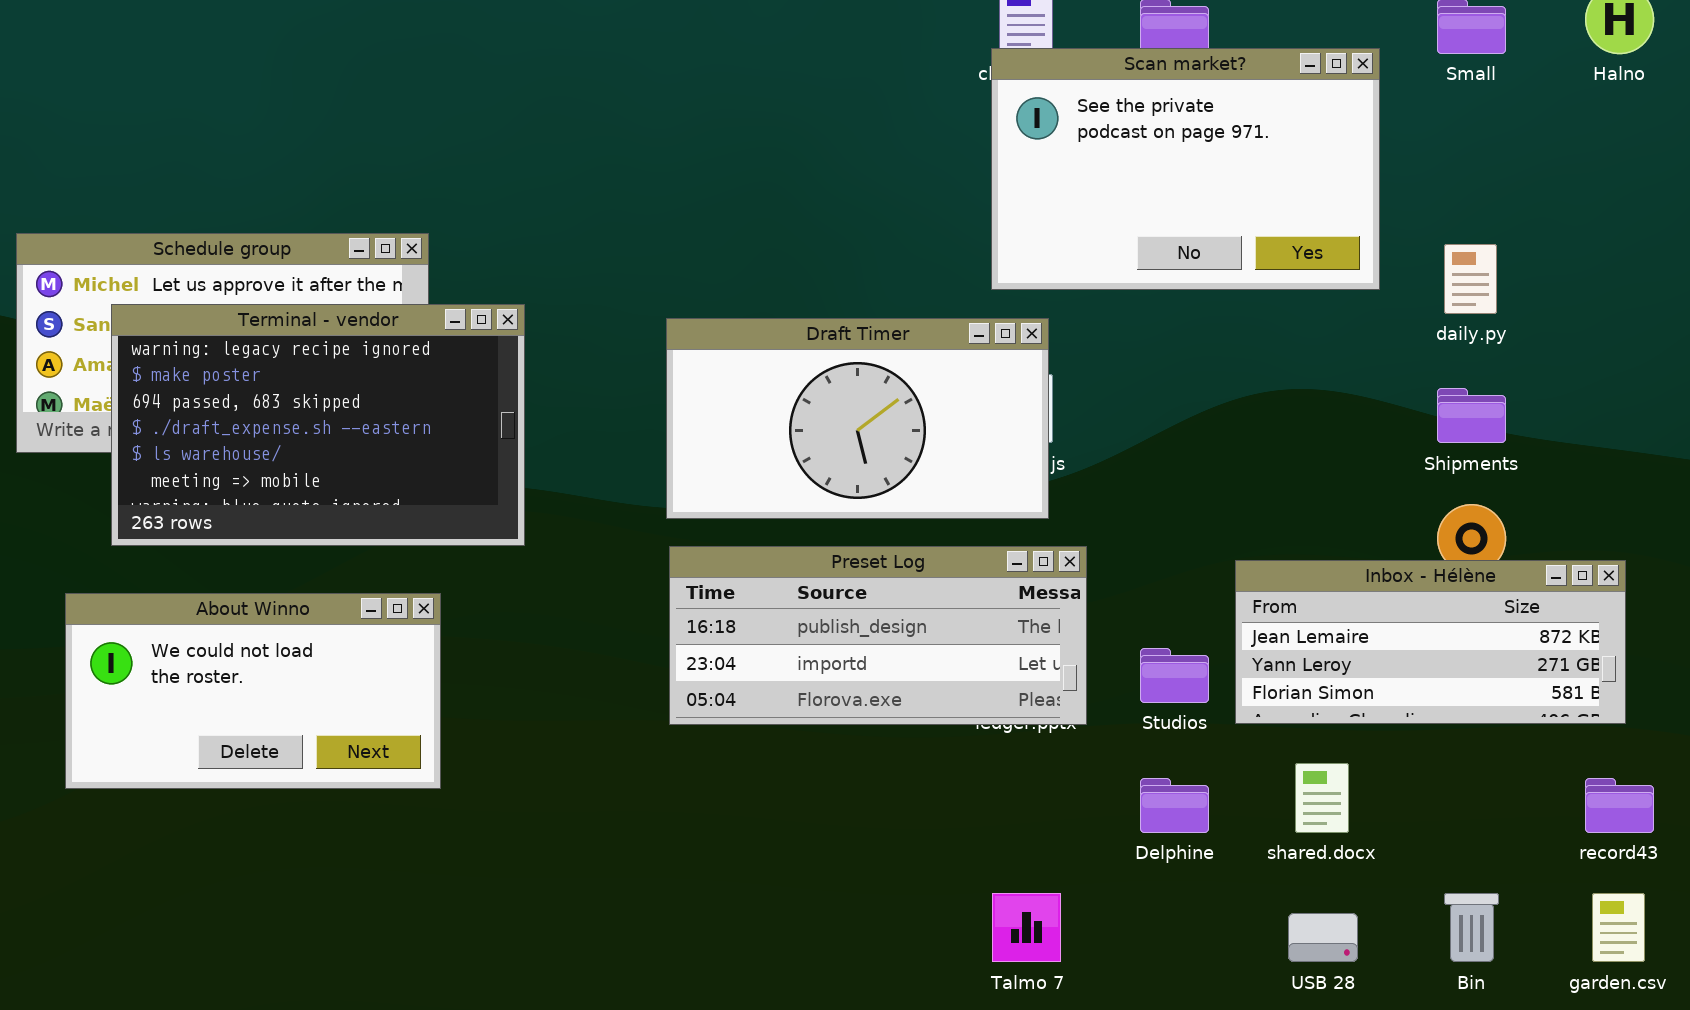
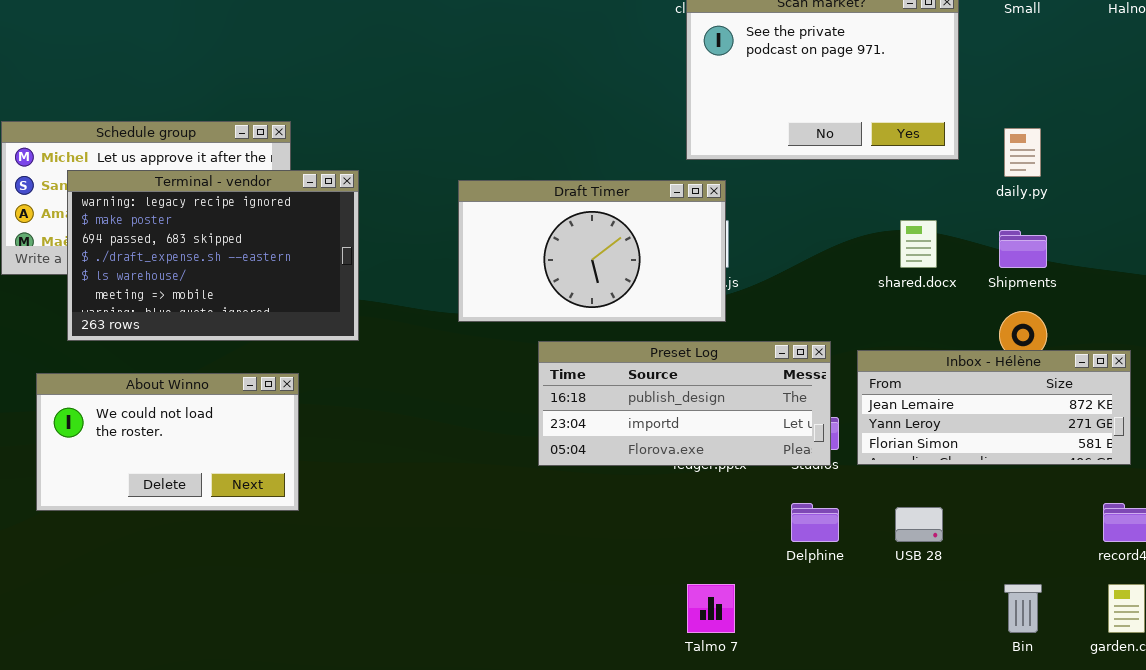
Preset Log: [669,546,1087,725] -> [538,341,831,466], moved
shared.docx: [1295,763,1349,833] -> [900,220,937,268], moved
USB 28: [1288,913,1358,962] -> [895,507,943,542], moved

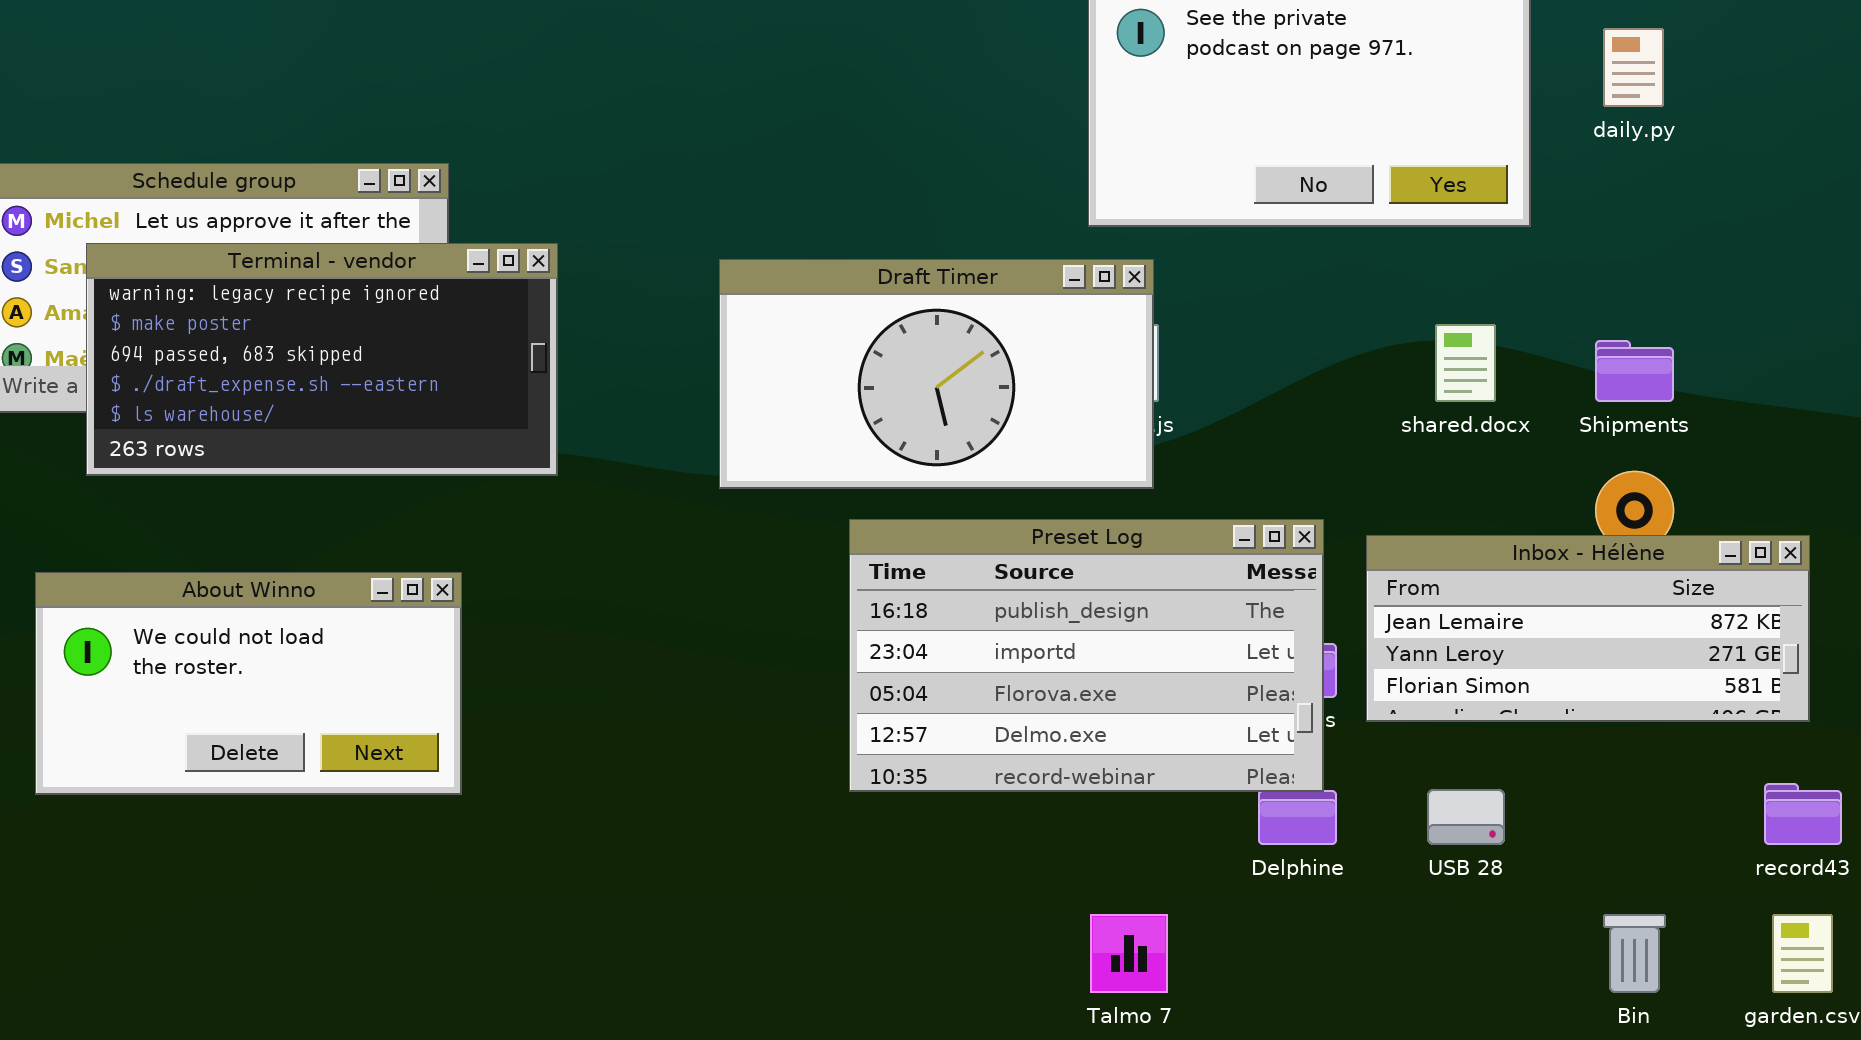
daily.py: [1004,128,1041,177] -> [1603,28,1664,107], moved
Terminal - vendor: [67,170,359,341] -> [86,243,558,476], resized
Preset Log: [538,341,831,466] -> [849,519,1324,792], resized

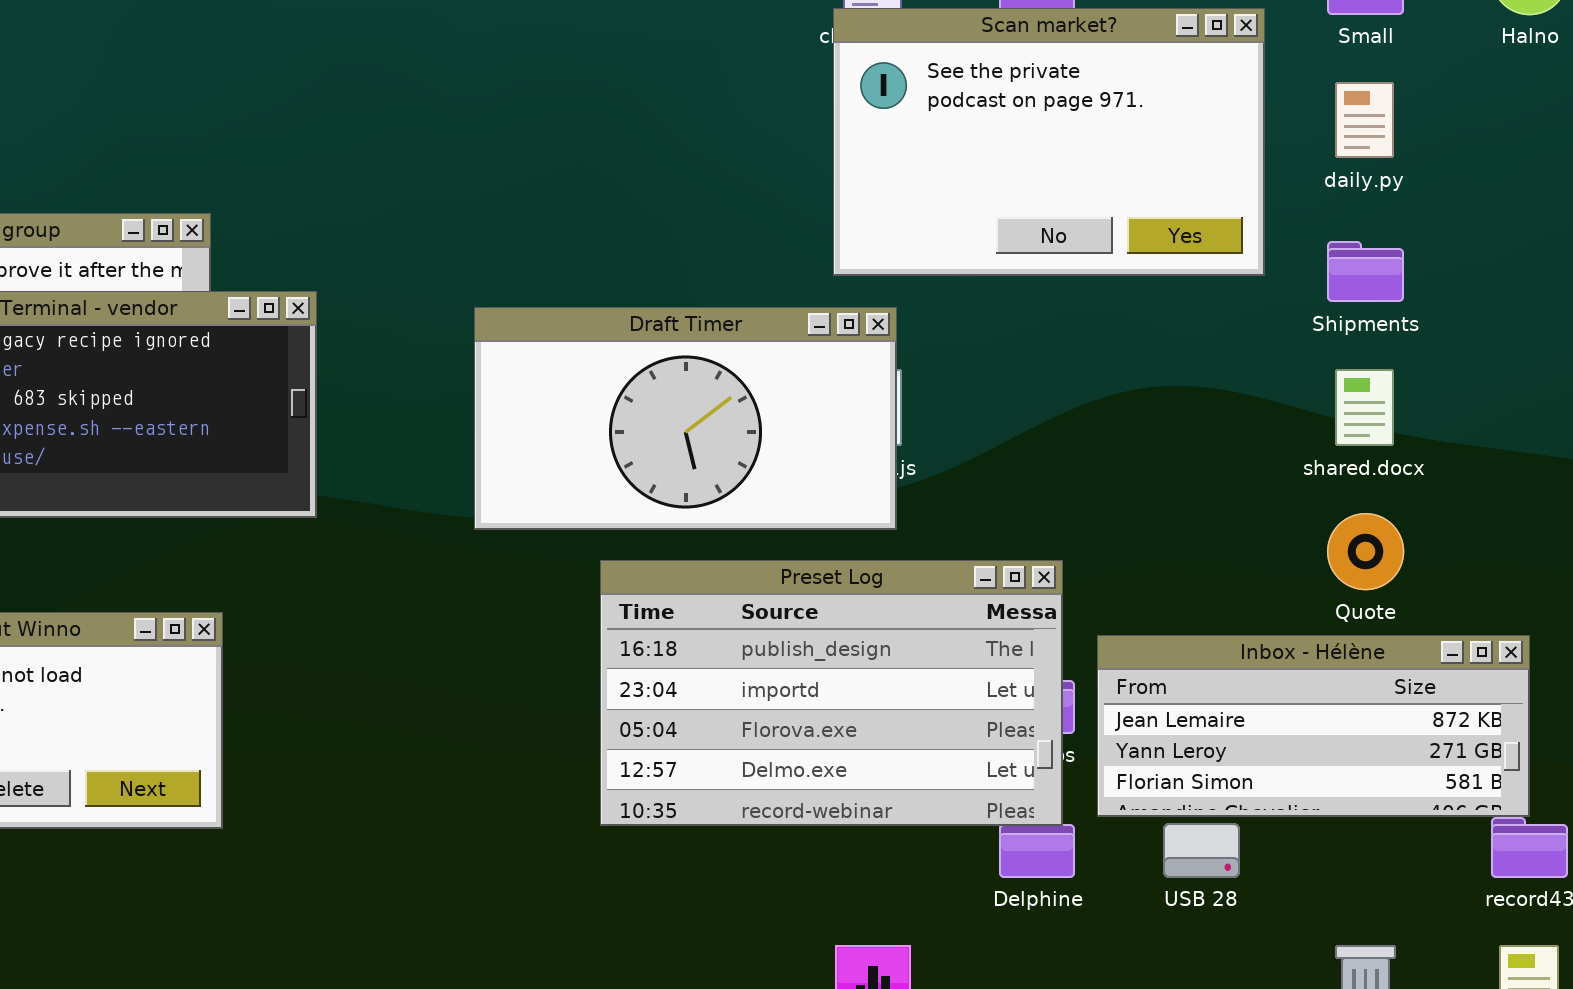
shared.docx: [1435,324,1496,402] -> [1335,369,1394,446], moved
Shipments: [1595,340,1674,402] -> [1327,241,1404,302], moved
Inbox - Hélène: [1366,535,1810,722] -> [1097,635,1530,817], moved

